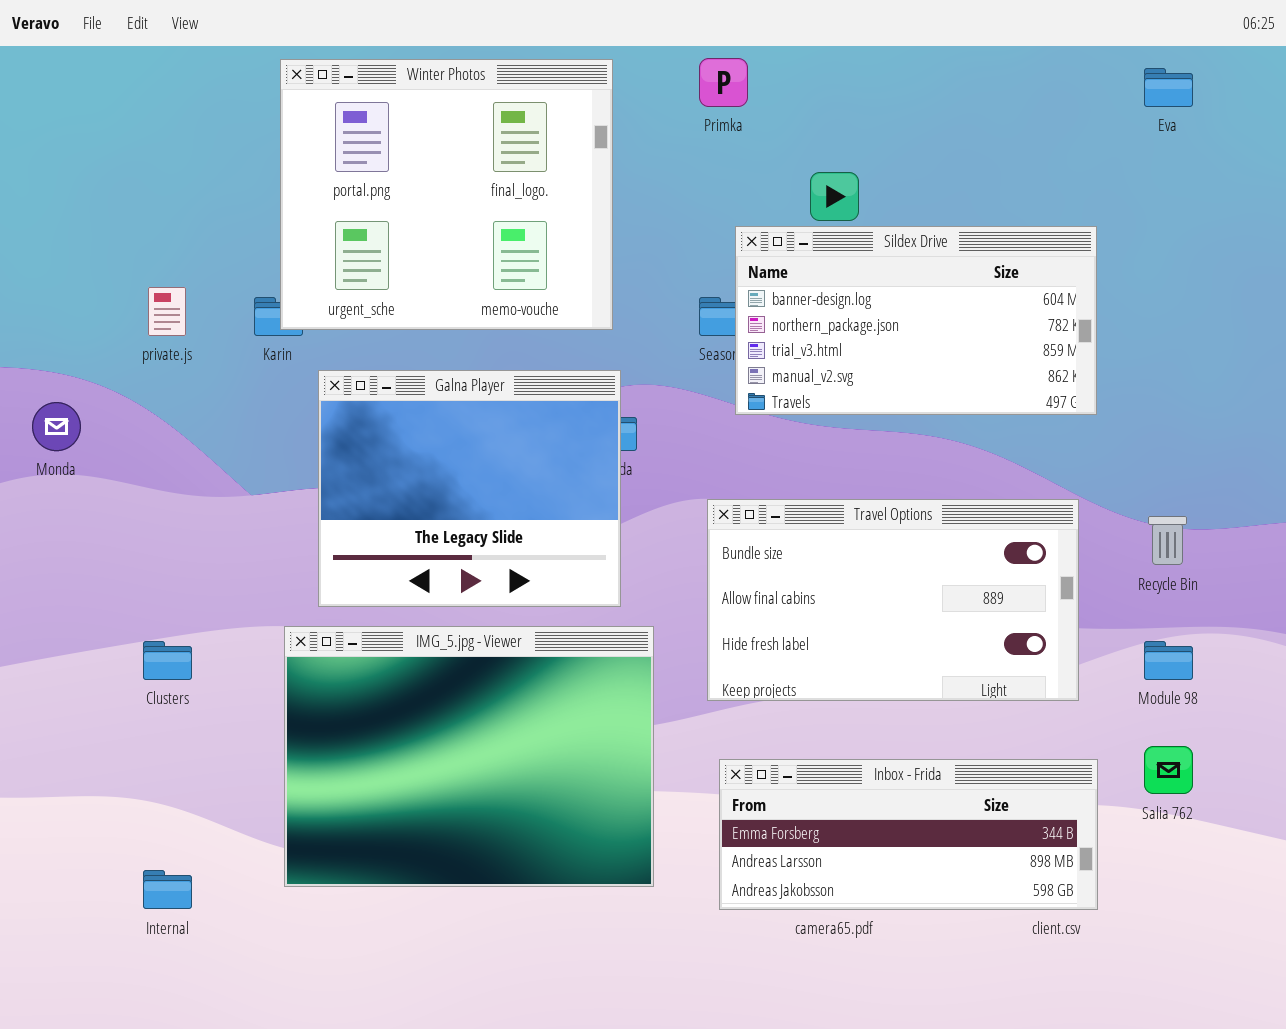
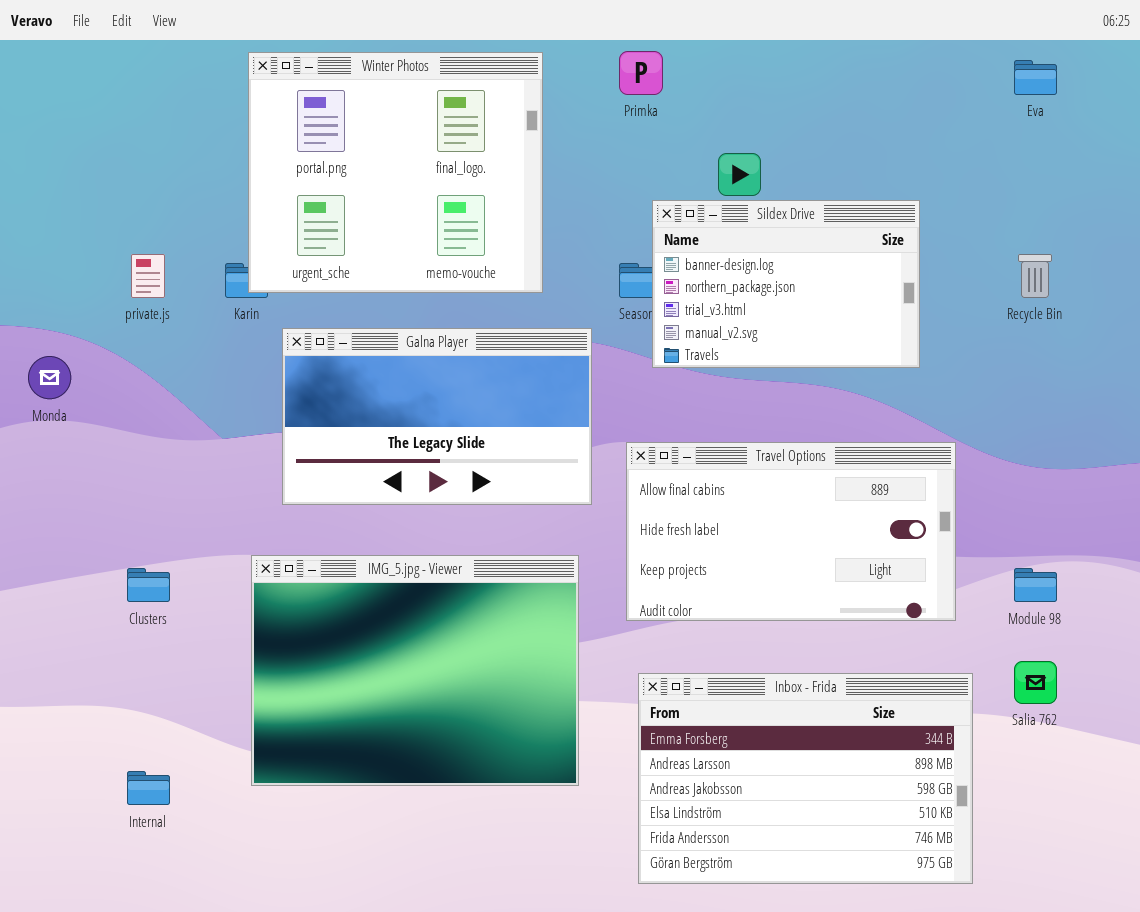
Sildex Drive: [735,226,1097,415] -> [652,200,920,368], resized
Galna Player: [318,370,621,607] -> [282,328,592,505], resized
Travel Options: [707,499,1079,701] -> [626,442,956,621], scrolled down 1 row
Recycle Bin: [1148,516,1187,565] -> [1018,254,1052,298], moved
Inbox - Frida: [719,759,1098,910] -> [638,673,973,884], resized

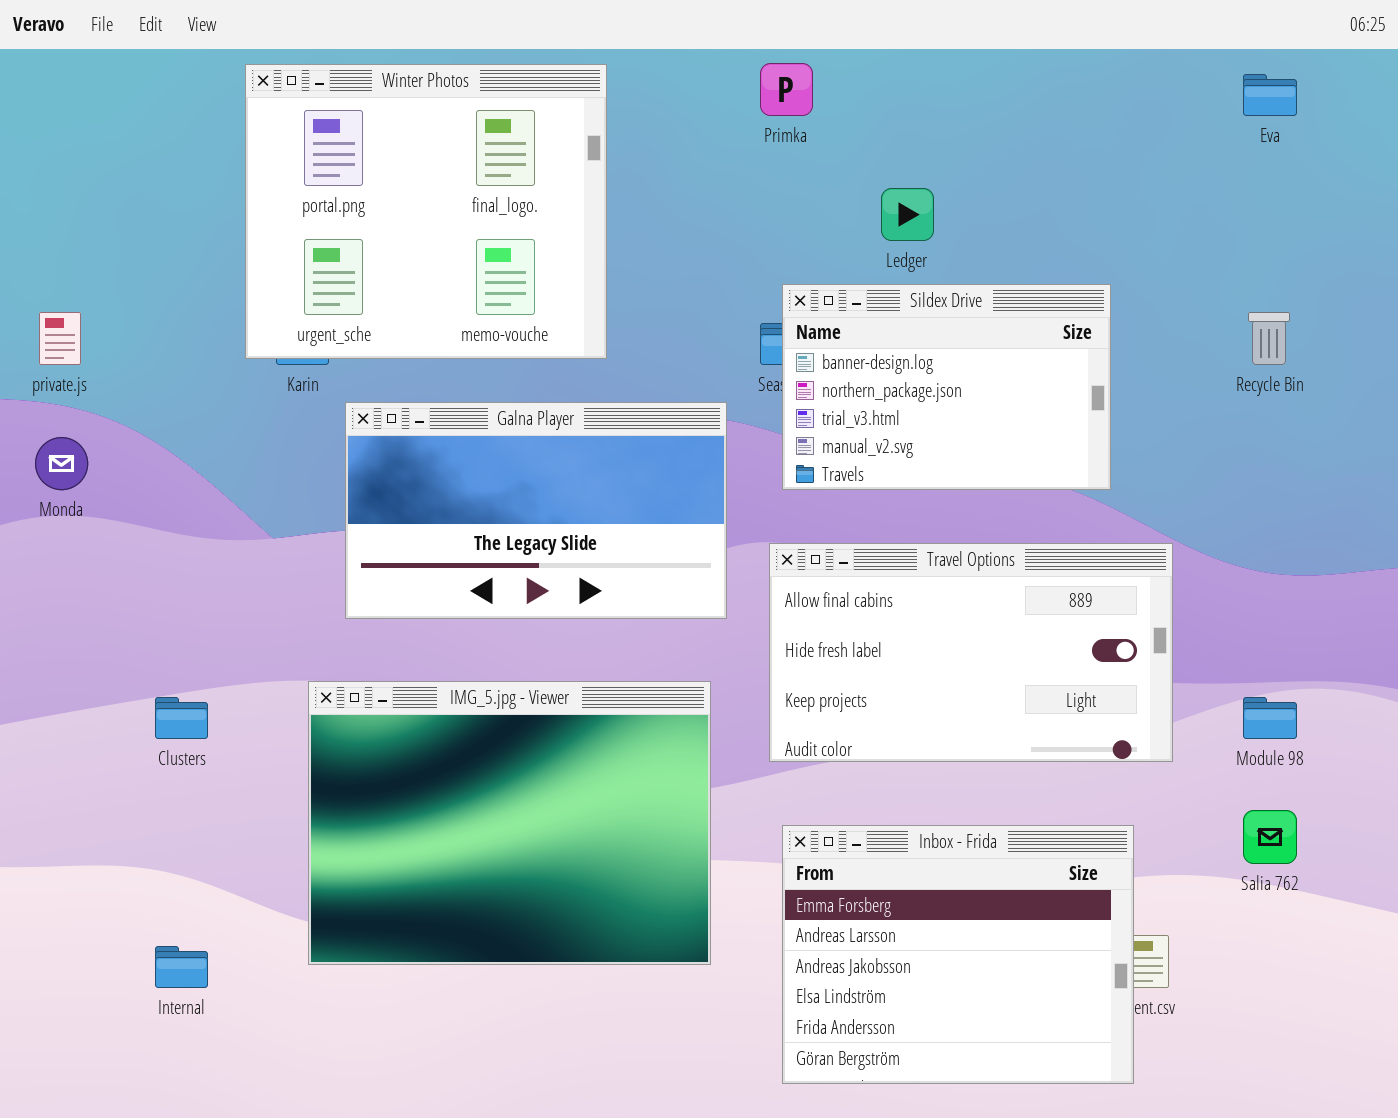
Winter Photos: [248,52,543,293] -> [245,64,607,359], moved
Sildex Drive: [652,200,920,368] -> [782,284,1111,490], moved
private.js: [131,254,165,298] -> [39,312,81,365], moved
Inbox - Frida: [638,673,973,884] -> [782,825,1134,1084], resized

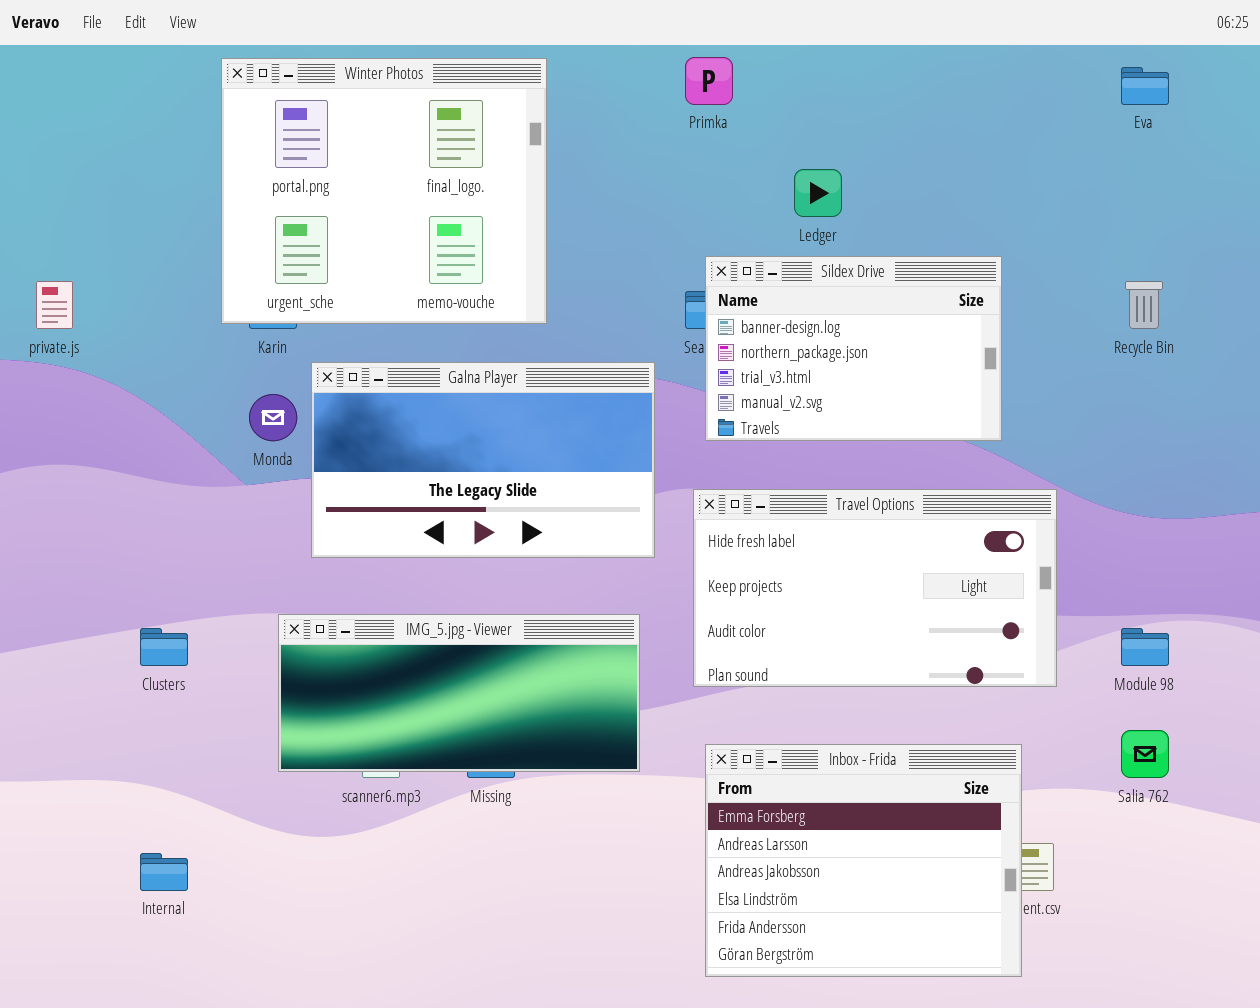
Monda: [35,437,88,490] -> [249,394,297,441], moved
Travel Options: [769,543,1173,762] -> [693,489,1057,687], scrolled down 1 row
IMG_5.jpg - Viewer: [308,681,711,965] -> [278,614,640,772], resized

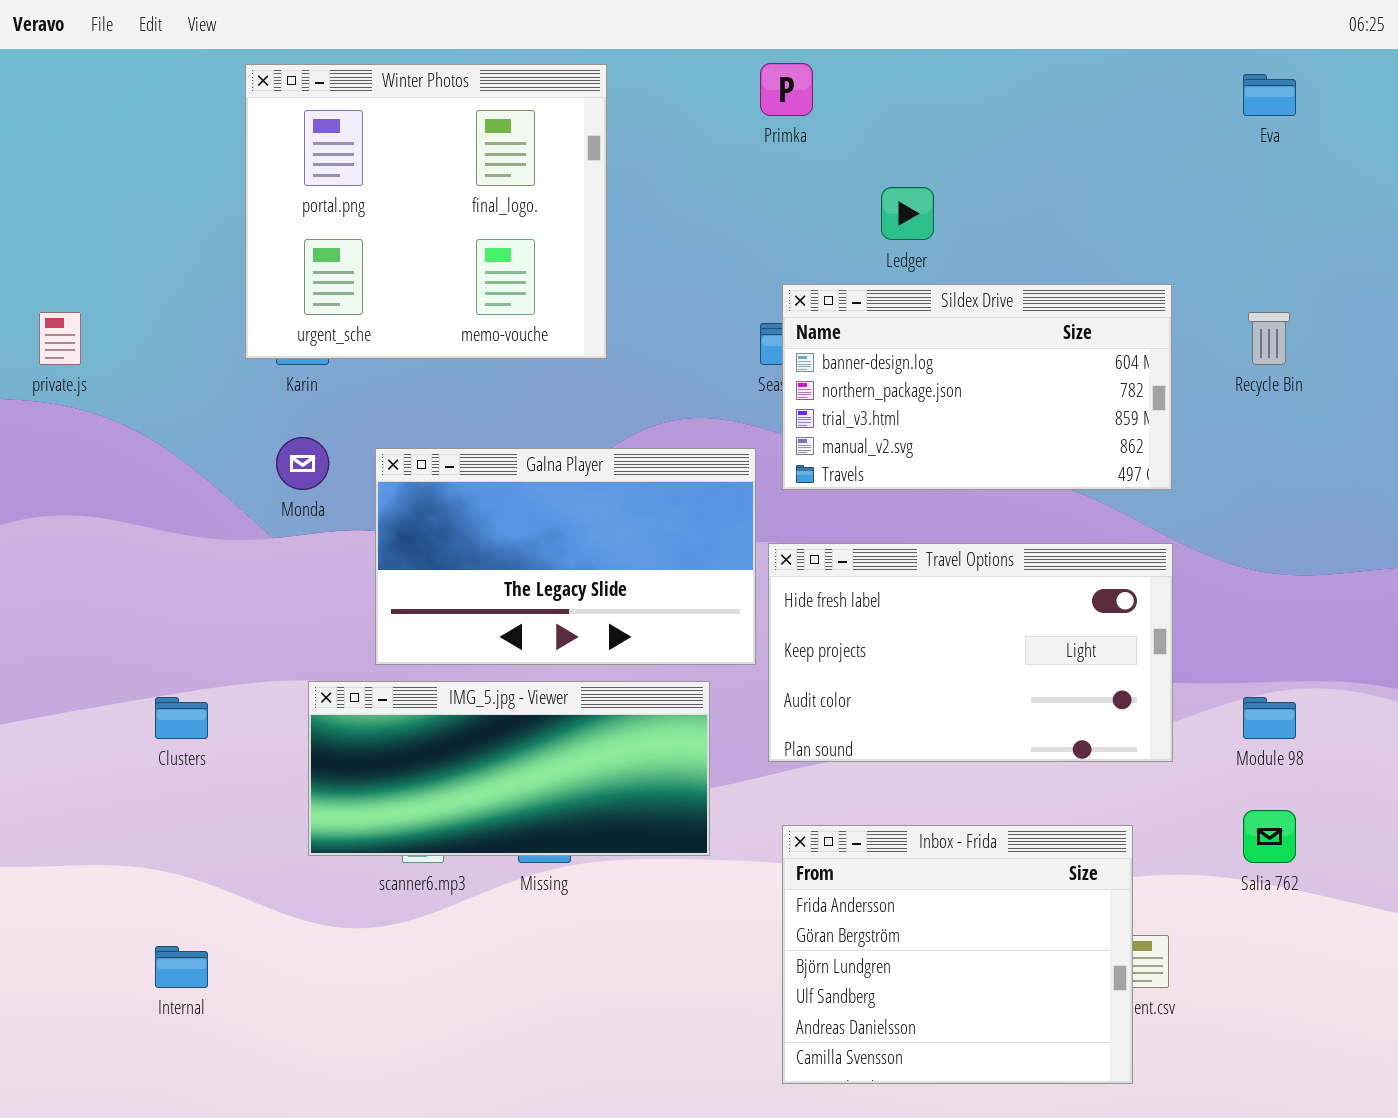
Sildex Drive: [705,256,1002,441] -> [782,284,1172,490], resized
Galna Player: [311,362,655,558] -> [375,448,756,665], moved
Inbox - Frida: [705,744,1022,977] -> [782,825,1133,1084], scrolled down 4 rows

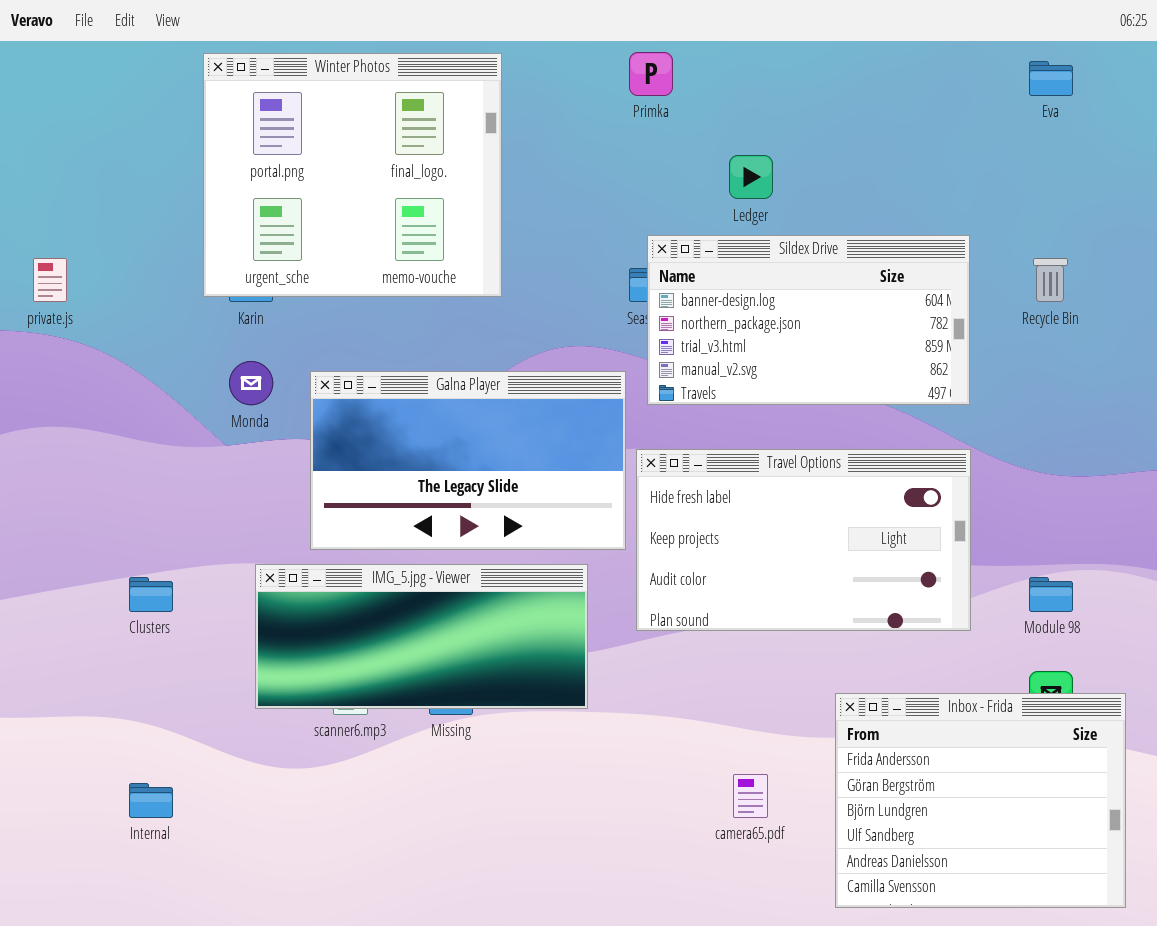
Inbox - Frida: [782,825,1133,1084] -> [835,693,1126,908], moved

